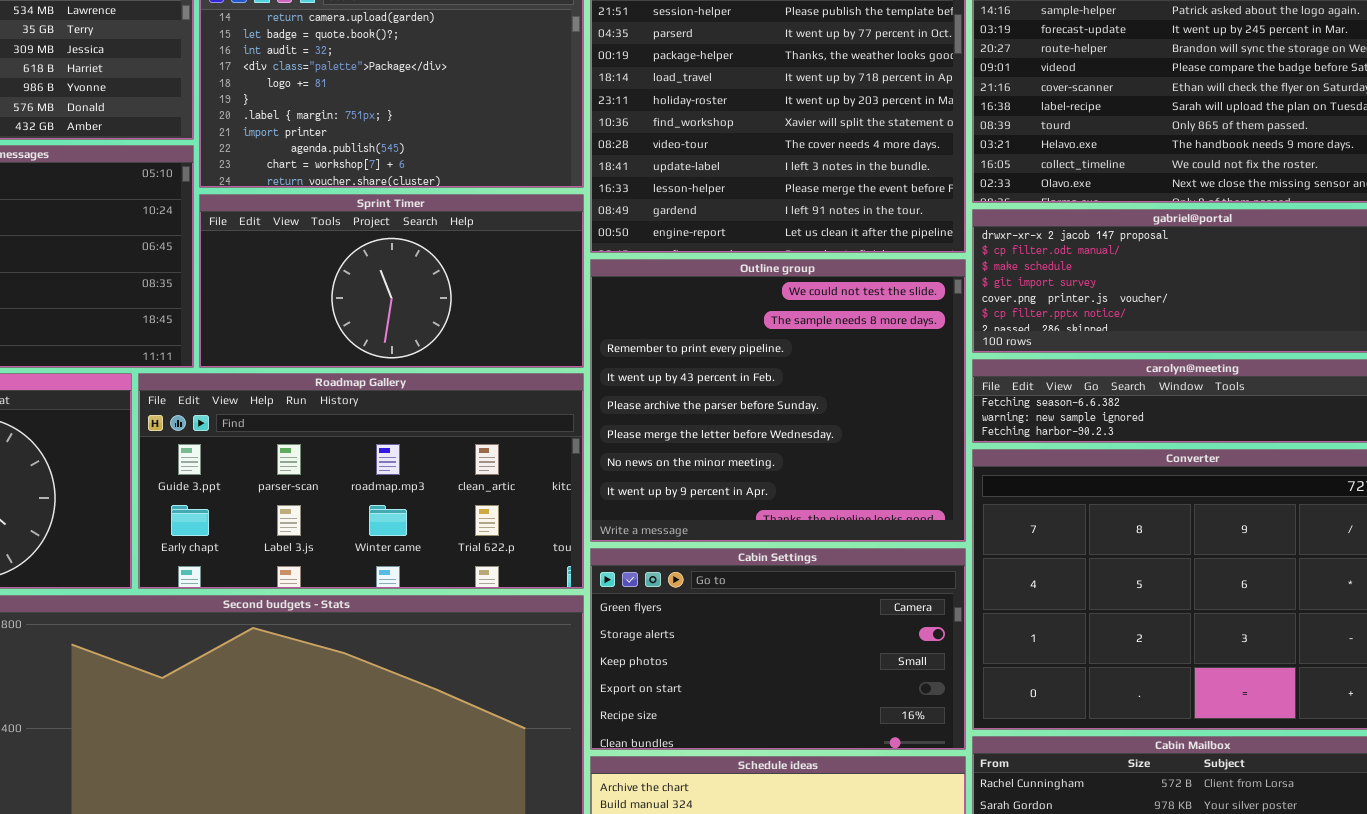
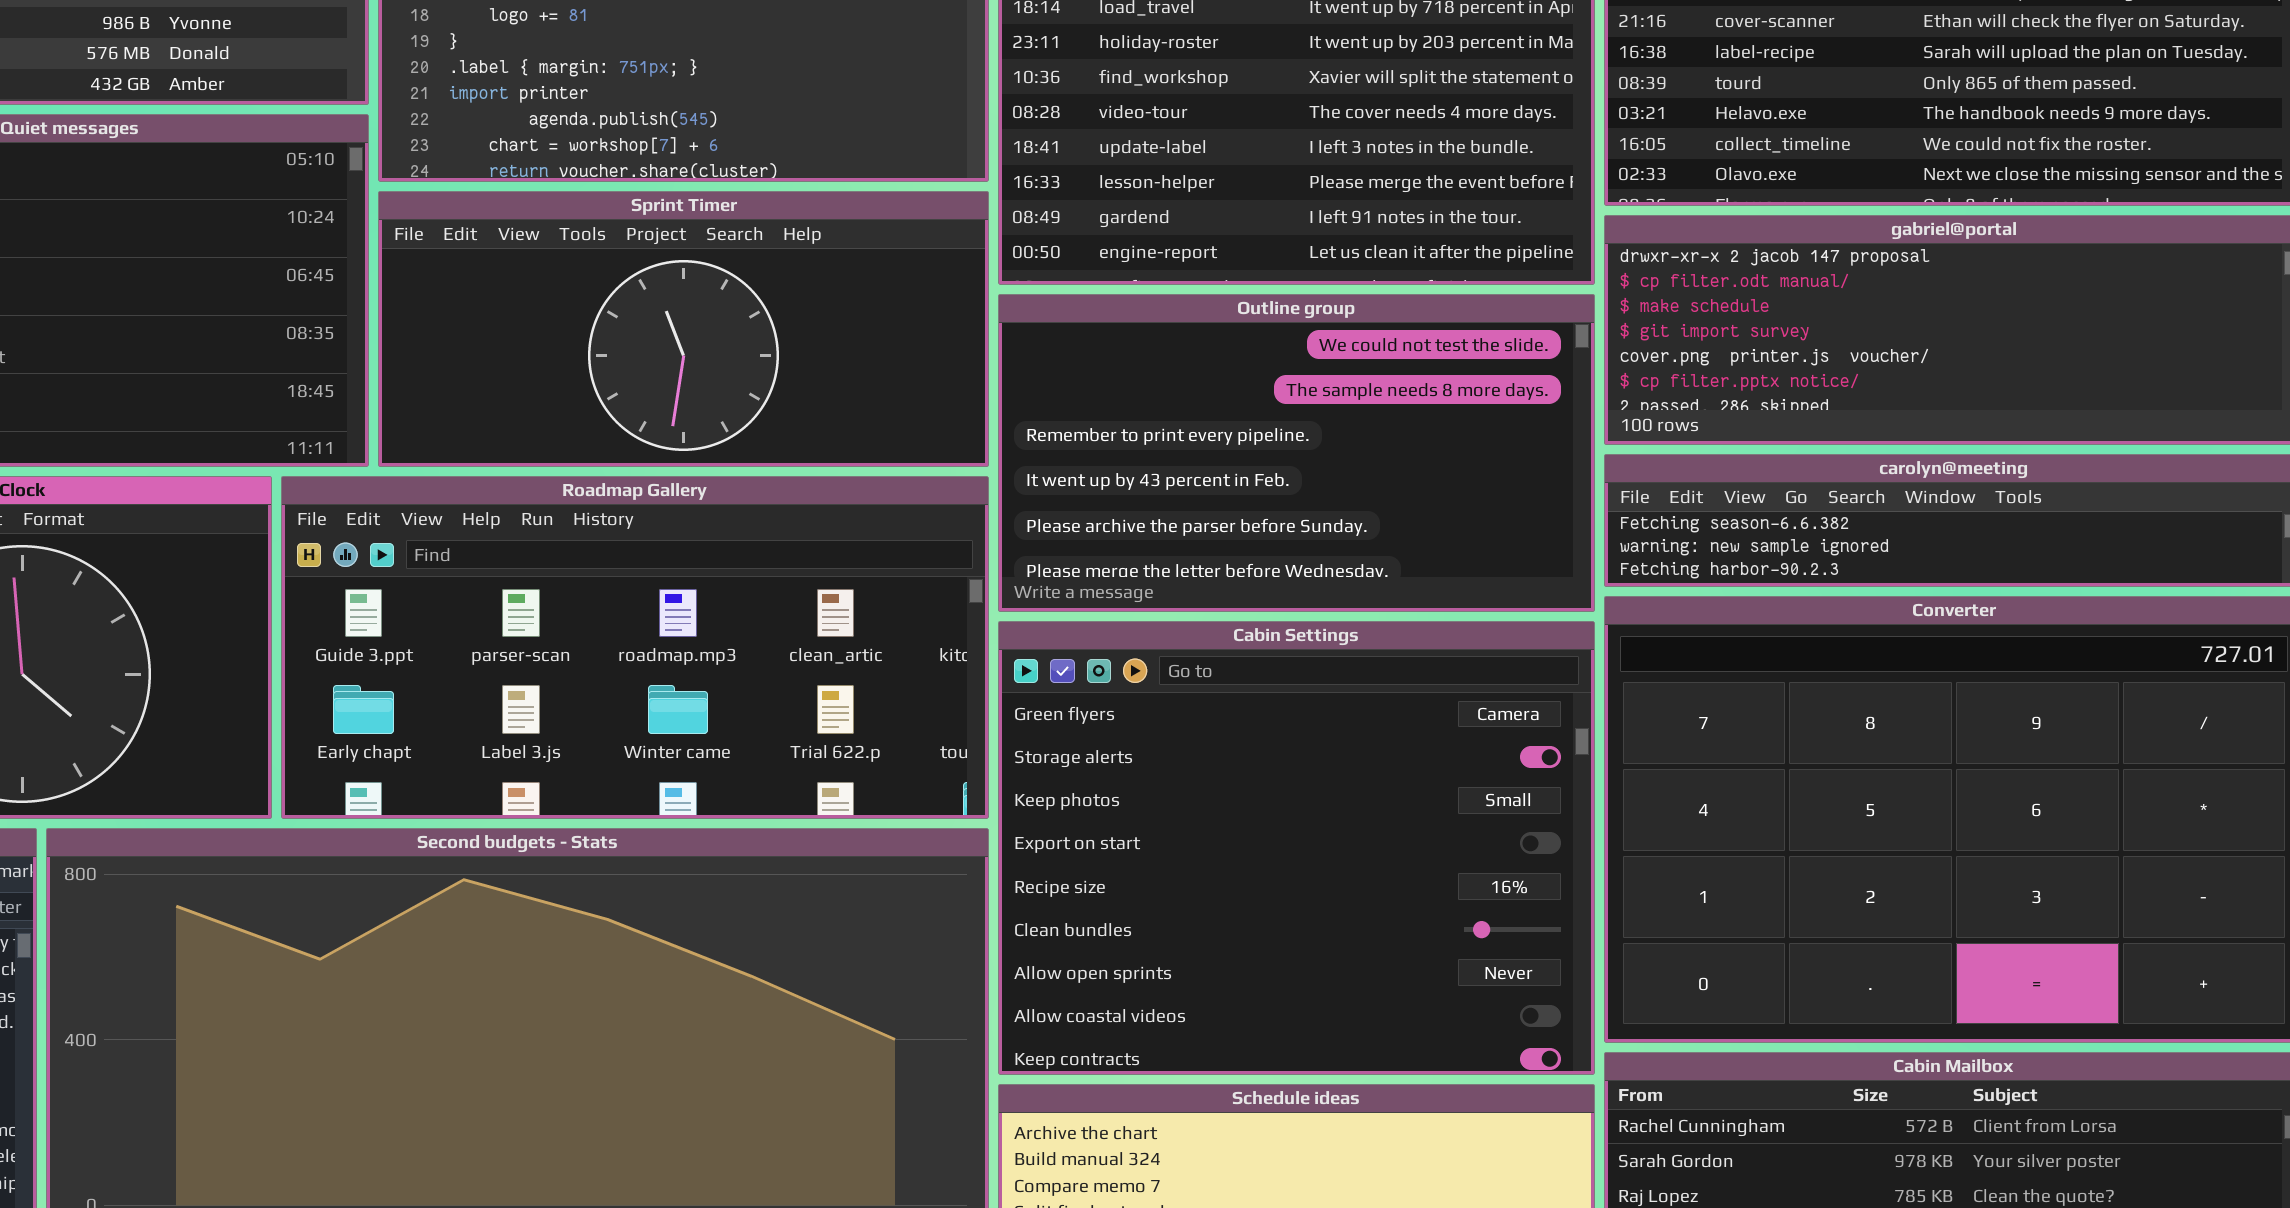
Outline group: [590,259,966,542] -> [998,294,1595,612], resized
Cabin Settings: [590,548,966,750] -> [998,621,1595,1075], resized

